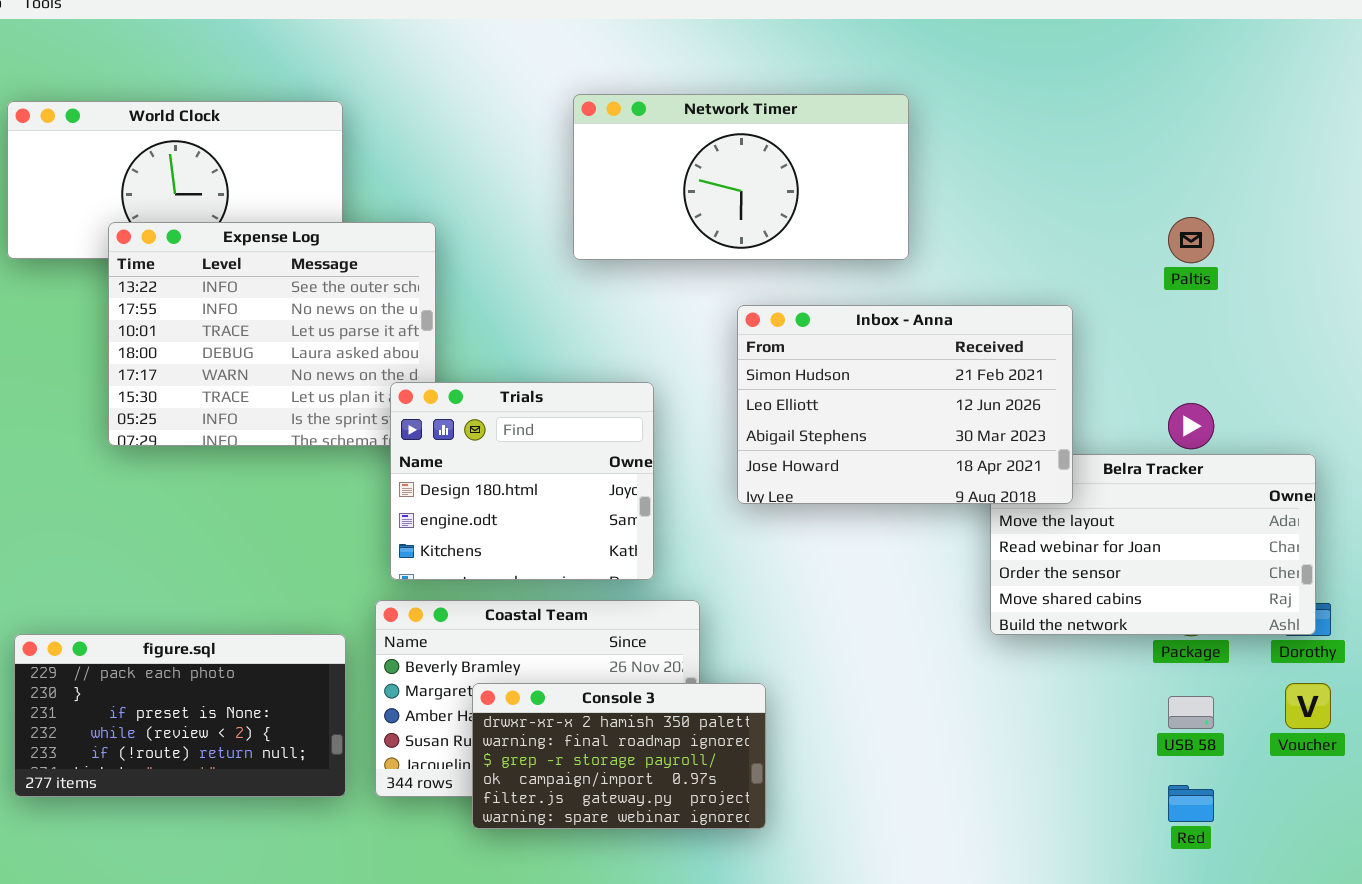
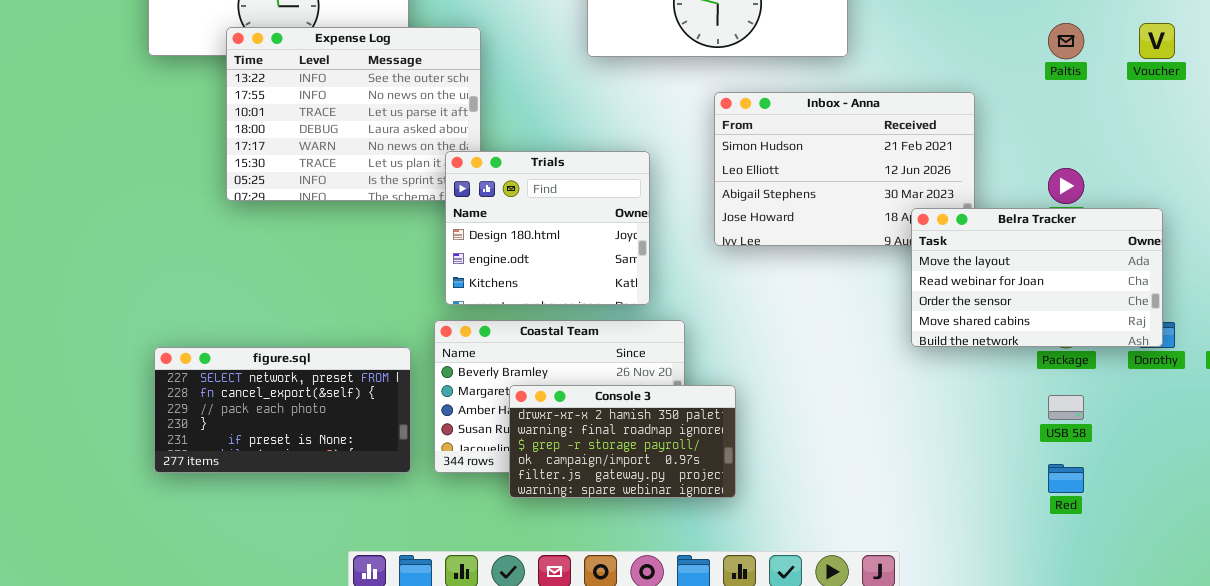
Belra Tracker: [990,454,1316,635] -> [911,208,1163,347], raised
figure.sql: [14,634,346,797] -> [154,347,411,473], scrolled up 2 rows
Voucher: [1285,683,1331,729] -> [1139,23,1175,59], moved

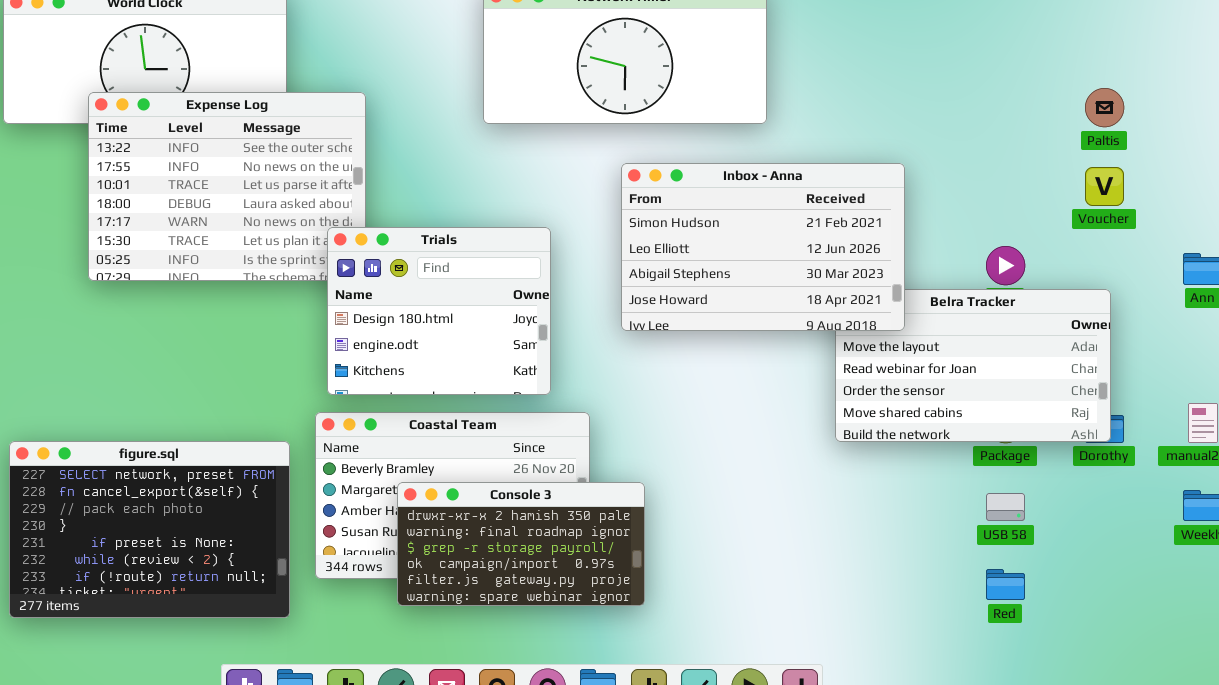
Paltis: [1048,23,1084,59] -> [1085,88,1124,127], moved
Voucher: [1139,23,1175,59] -> [1085,167,1124,206], moved
Inbox - Anna: [714,92,975,246] -> [621,163,905,331], raised
figure.sql: [154,347,411,473] -> [9,441,290,618], resized

